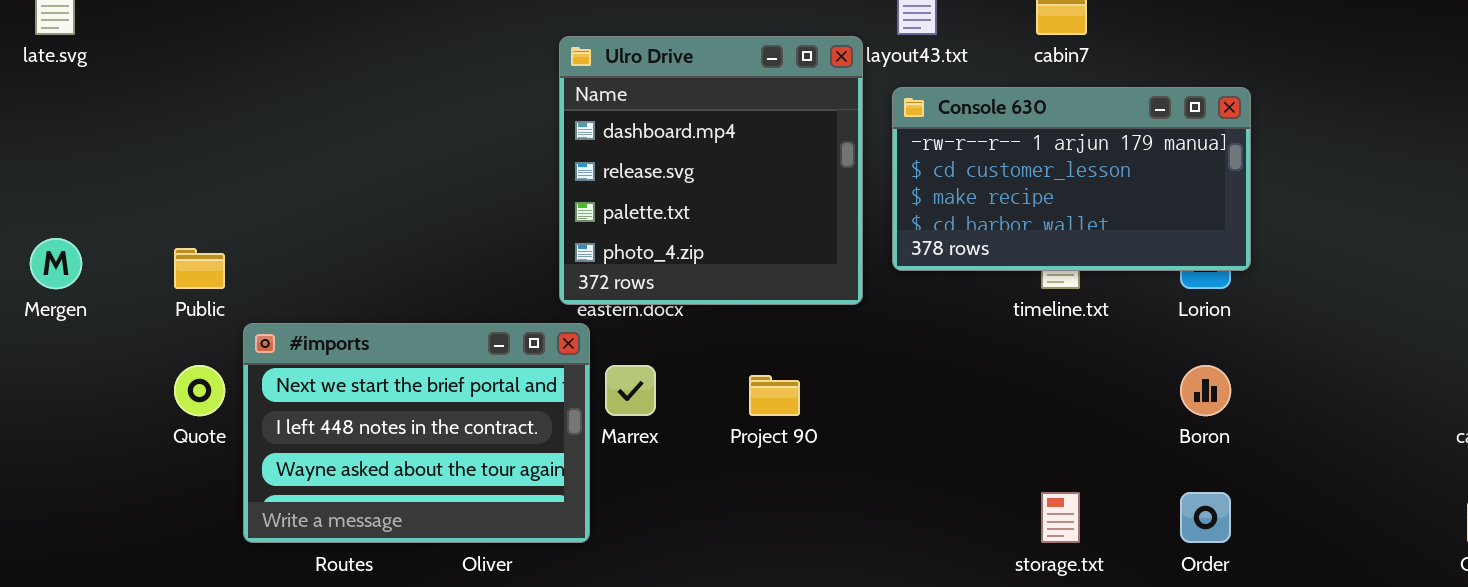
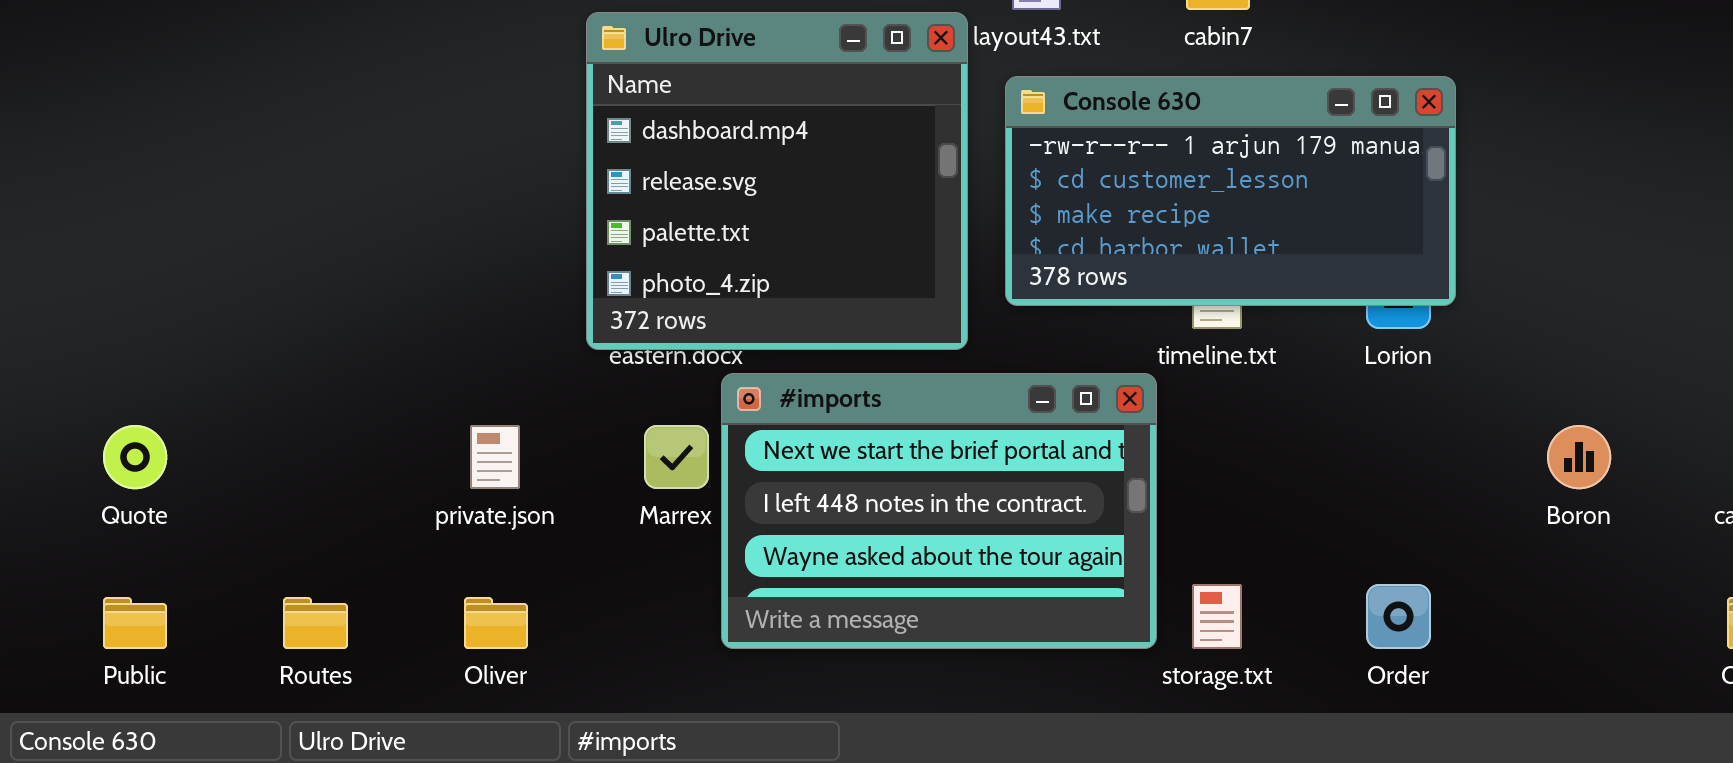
Public: [174,248,225,289] -> [103,597,167,649], moved
#imports: [243,323,590,543] -> [721,373,1157,649], moved
Boron: [1180,365,1231,416] -> [1547,425,1611,489], moved

